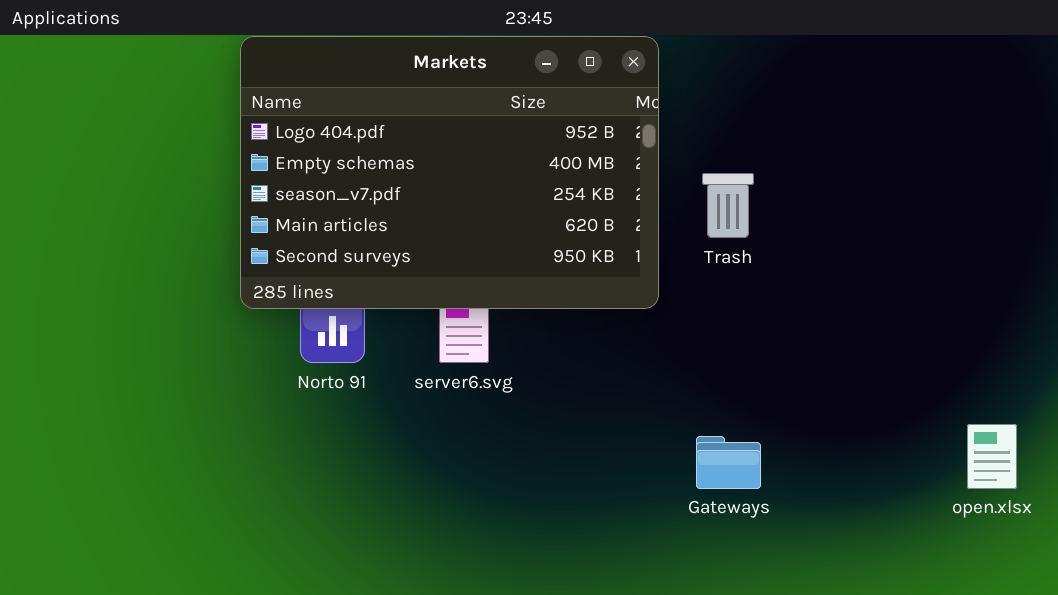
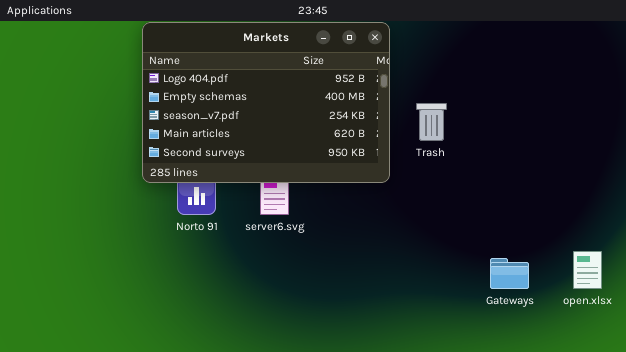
Gateways: [696,436,761,489] -> [490,258,529,289], moved

